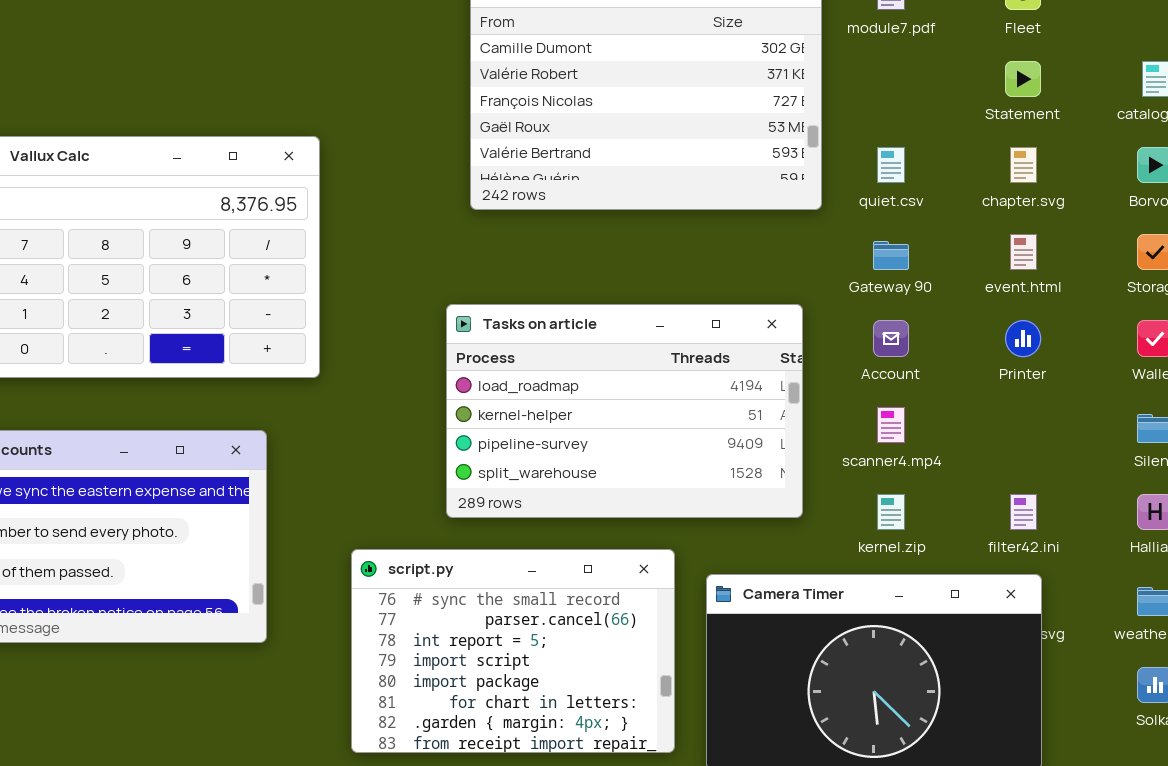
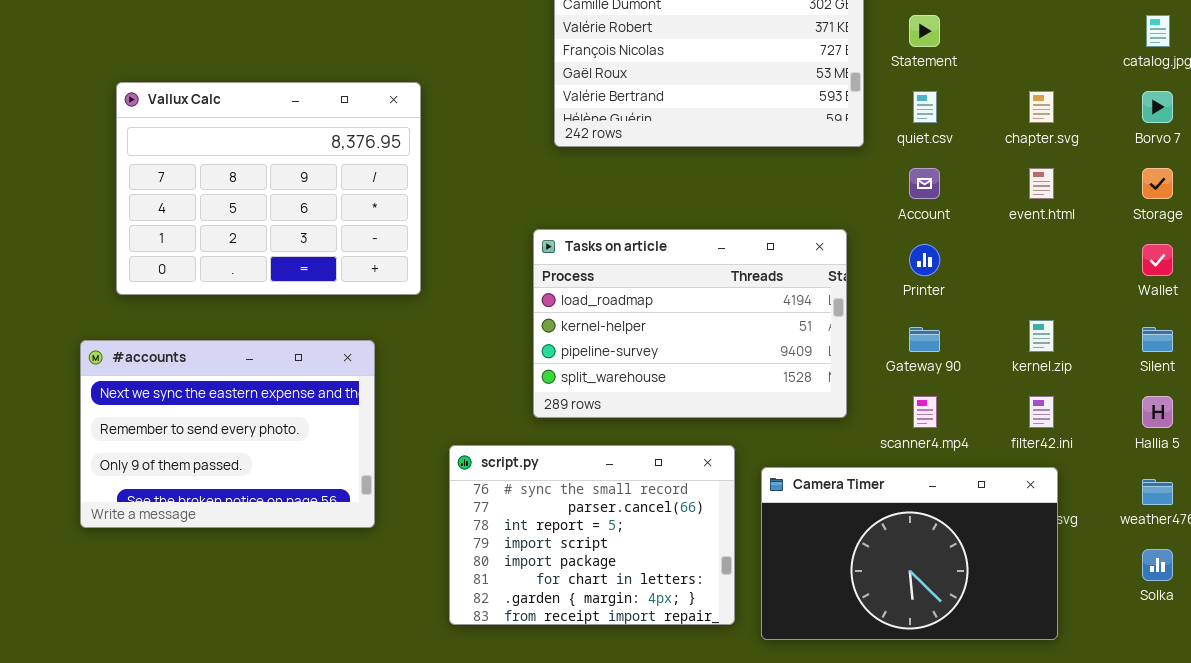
Statement: [1005,61,1041,97] -> [909,15,940,47], moved
Gateway 90: [873,241,909,270] -> [909,327,940,352], moved
Account: [873,320,909,357] -> [909,168,940,199], moved
Printer: [1005,320,1041,357] -> [909,244,940,276], moved
scanner4.mp4: [877,407,905,443] -> [913,396,937,428], moved
kernel.zip: [877,494,905,530] -> [1029,320,1054,352], moved

